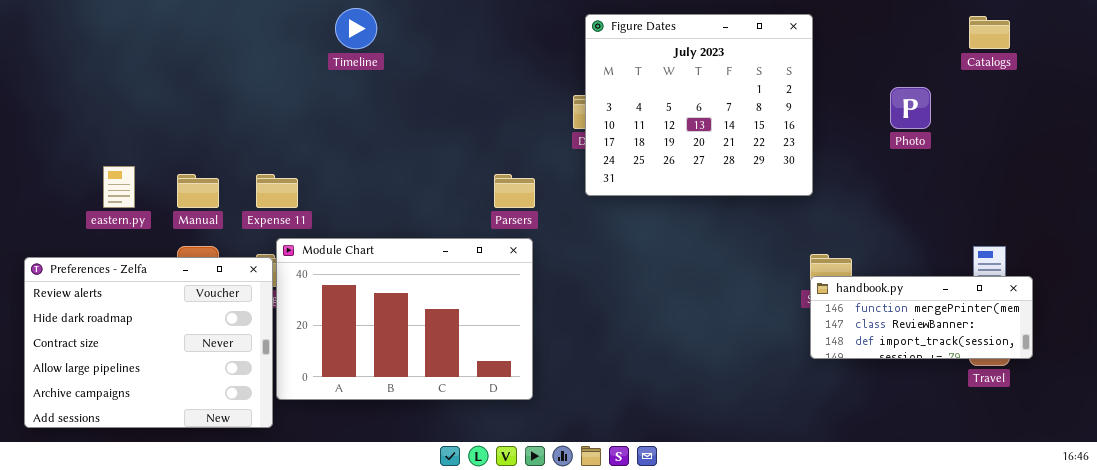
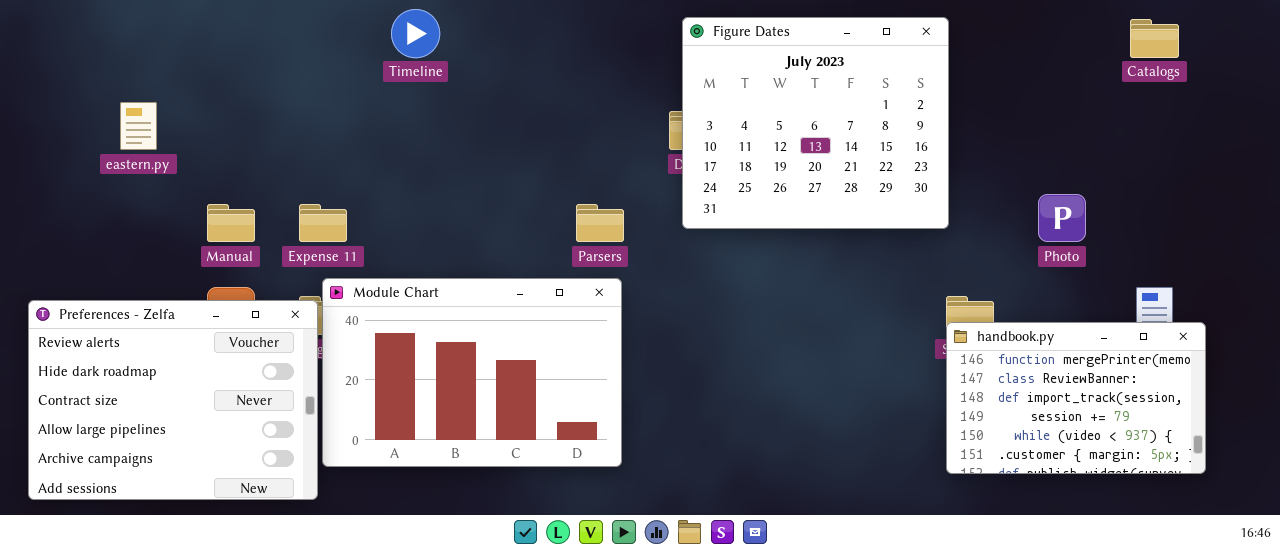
Photo: [890,87,931,129] -> [1038,194,1086,242], moved
eastern.py: [103,166,135,208] -> [120,102,157,150], moved
handbook.py: [810,276,1033,359] -> [946,322,1206,474], resized

